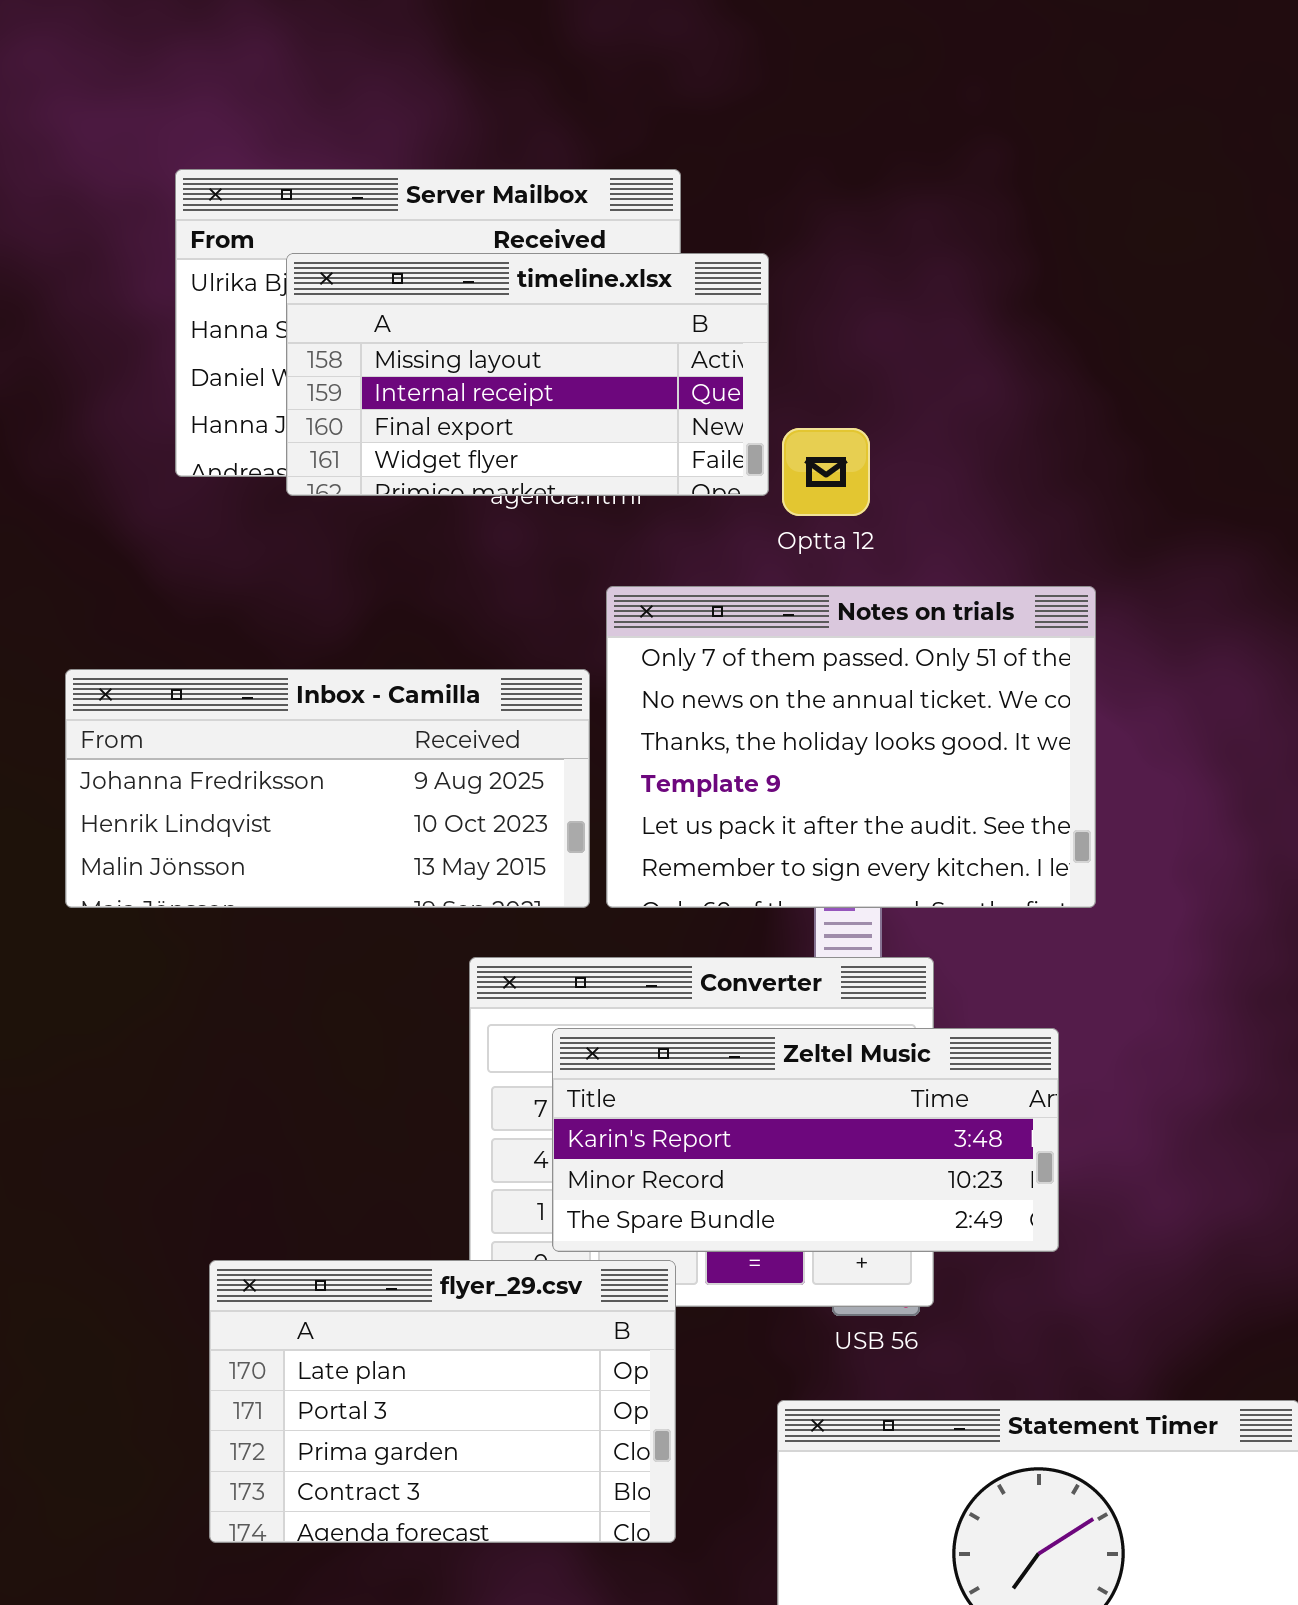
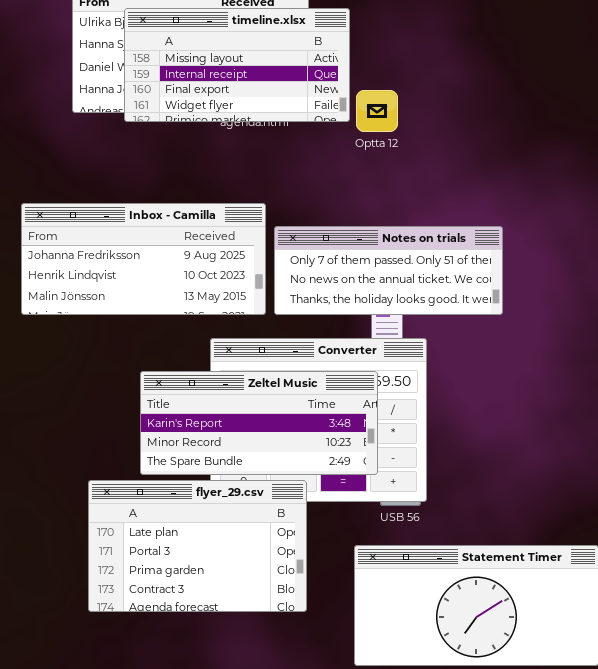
Notes on trials: [606,586,1096,908] -> [274,226,503,315], resized
Zeltel Music: [552,1028,1059,1252] -> [140,371,378,475], moved

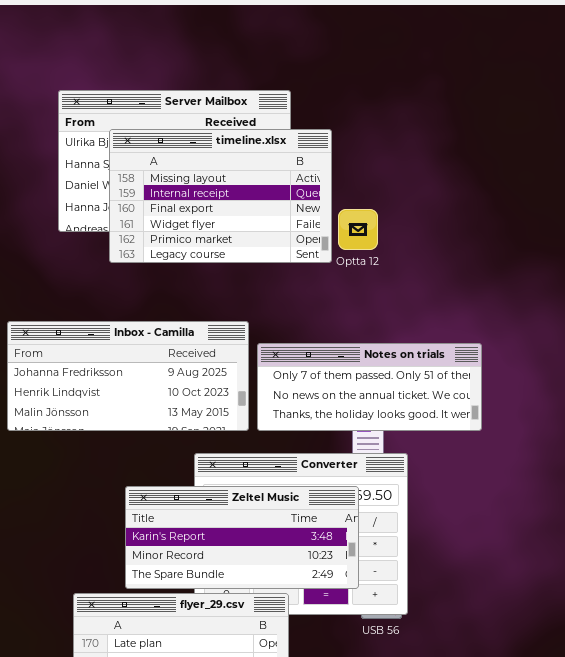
timeline.xlsx: [124,8,350,122] -> [109,129,332,263], resized

